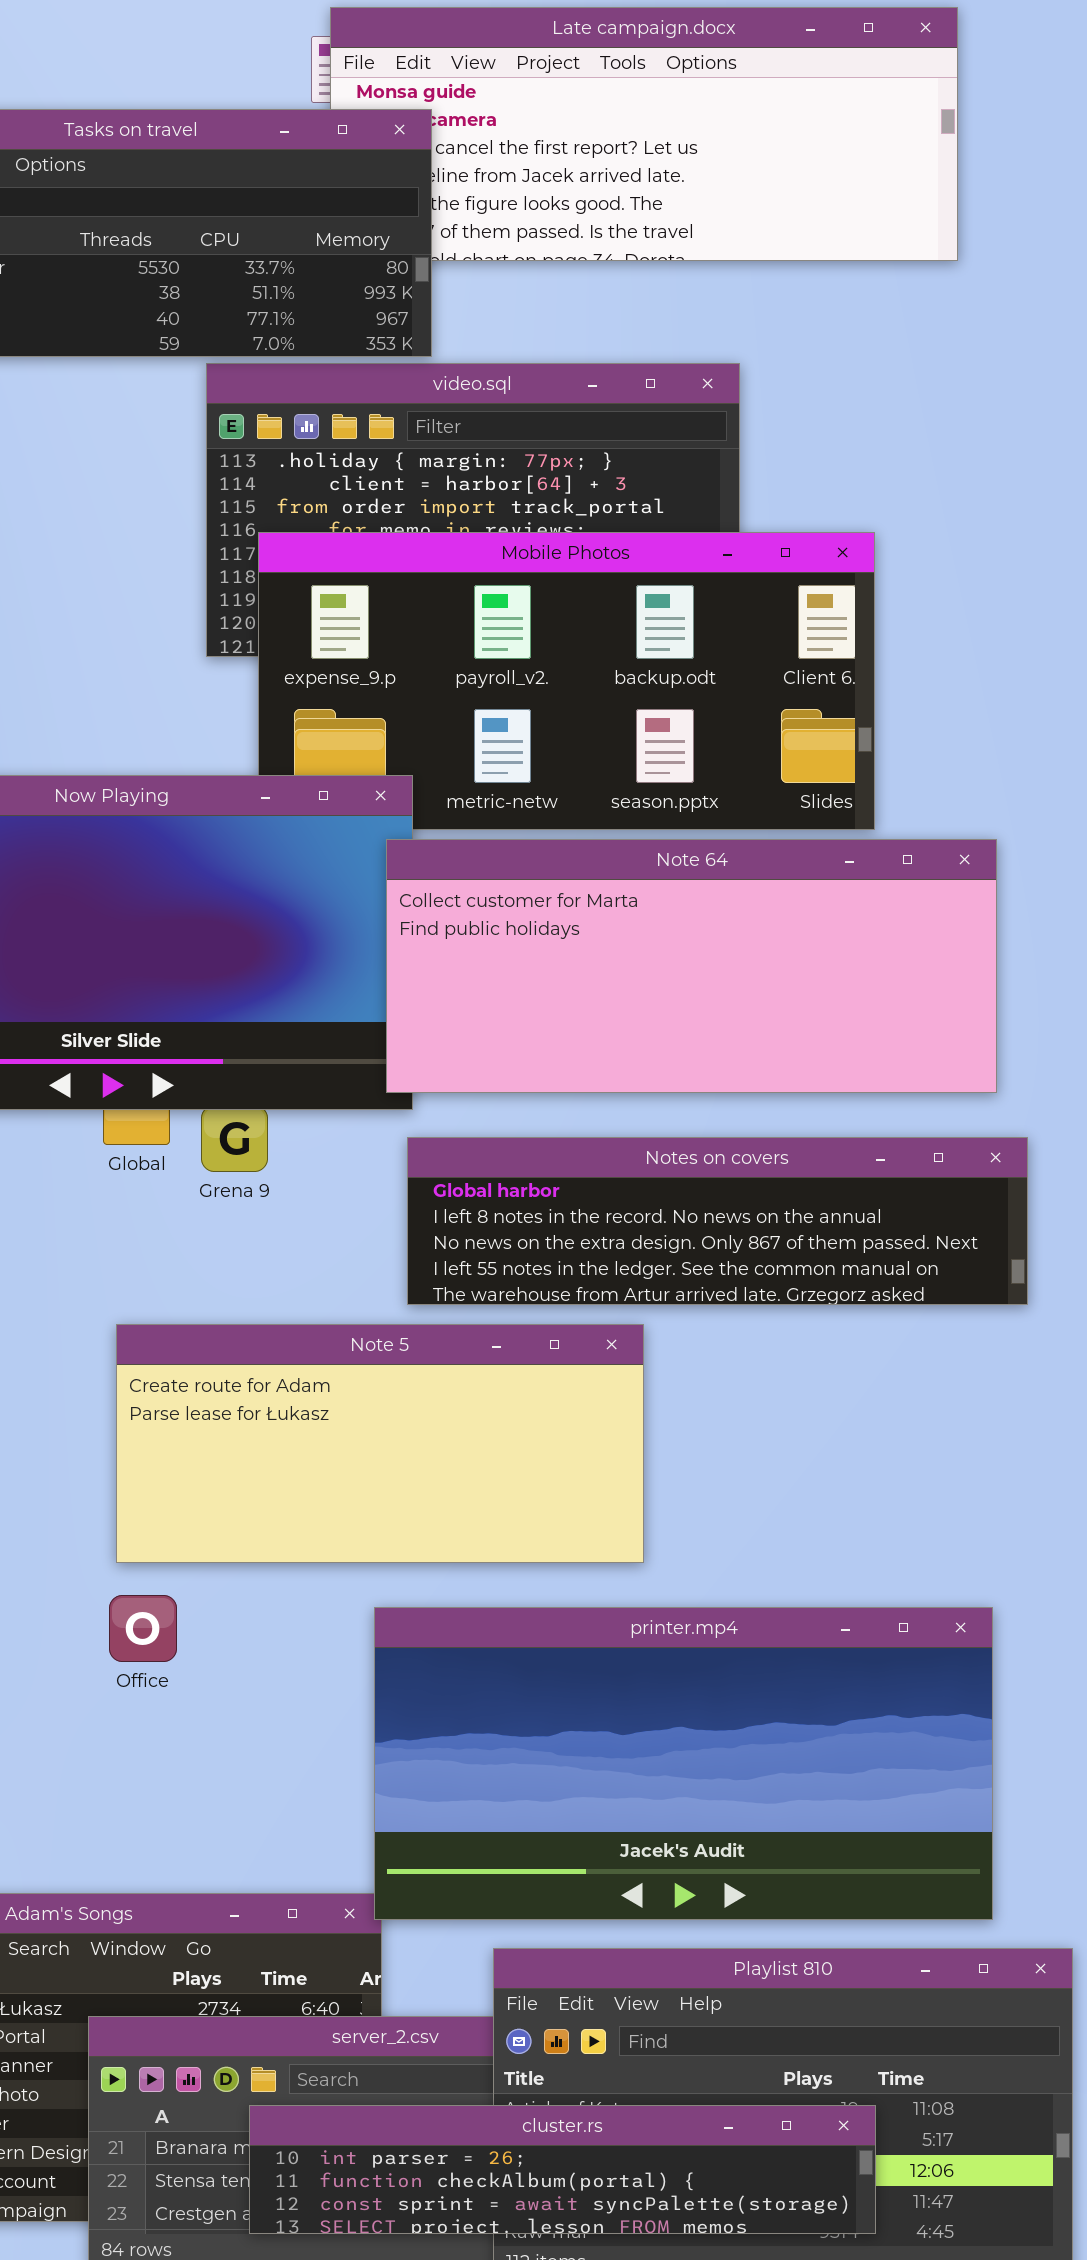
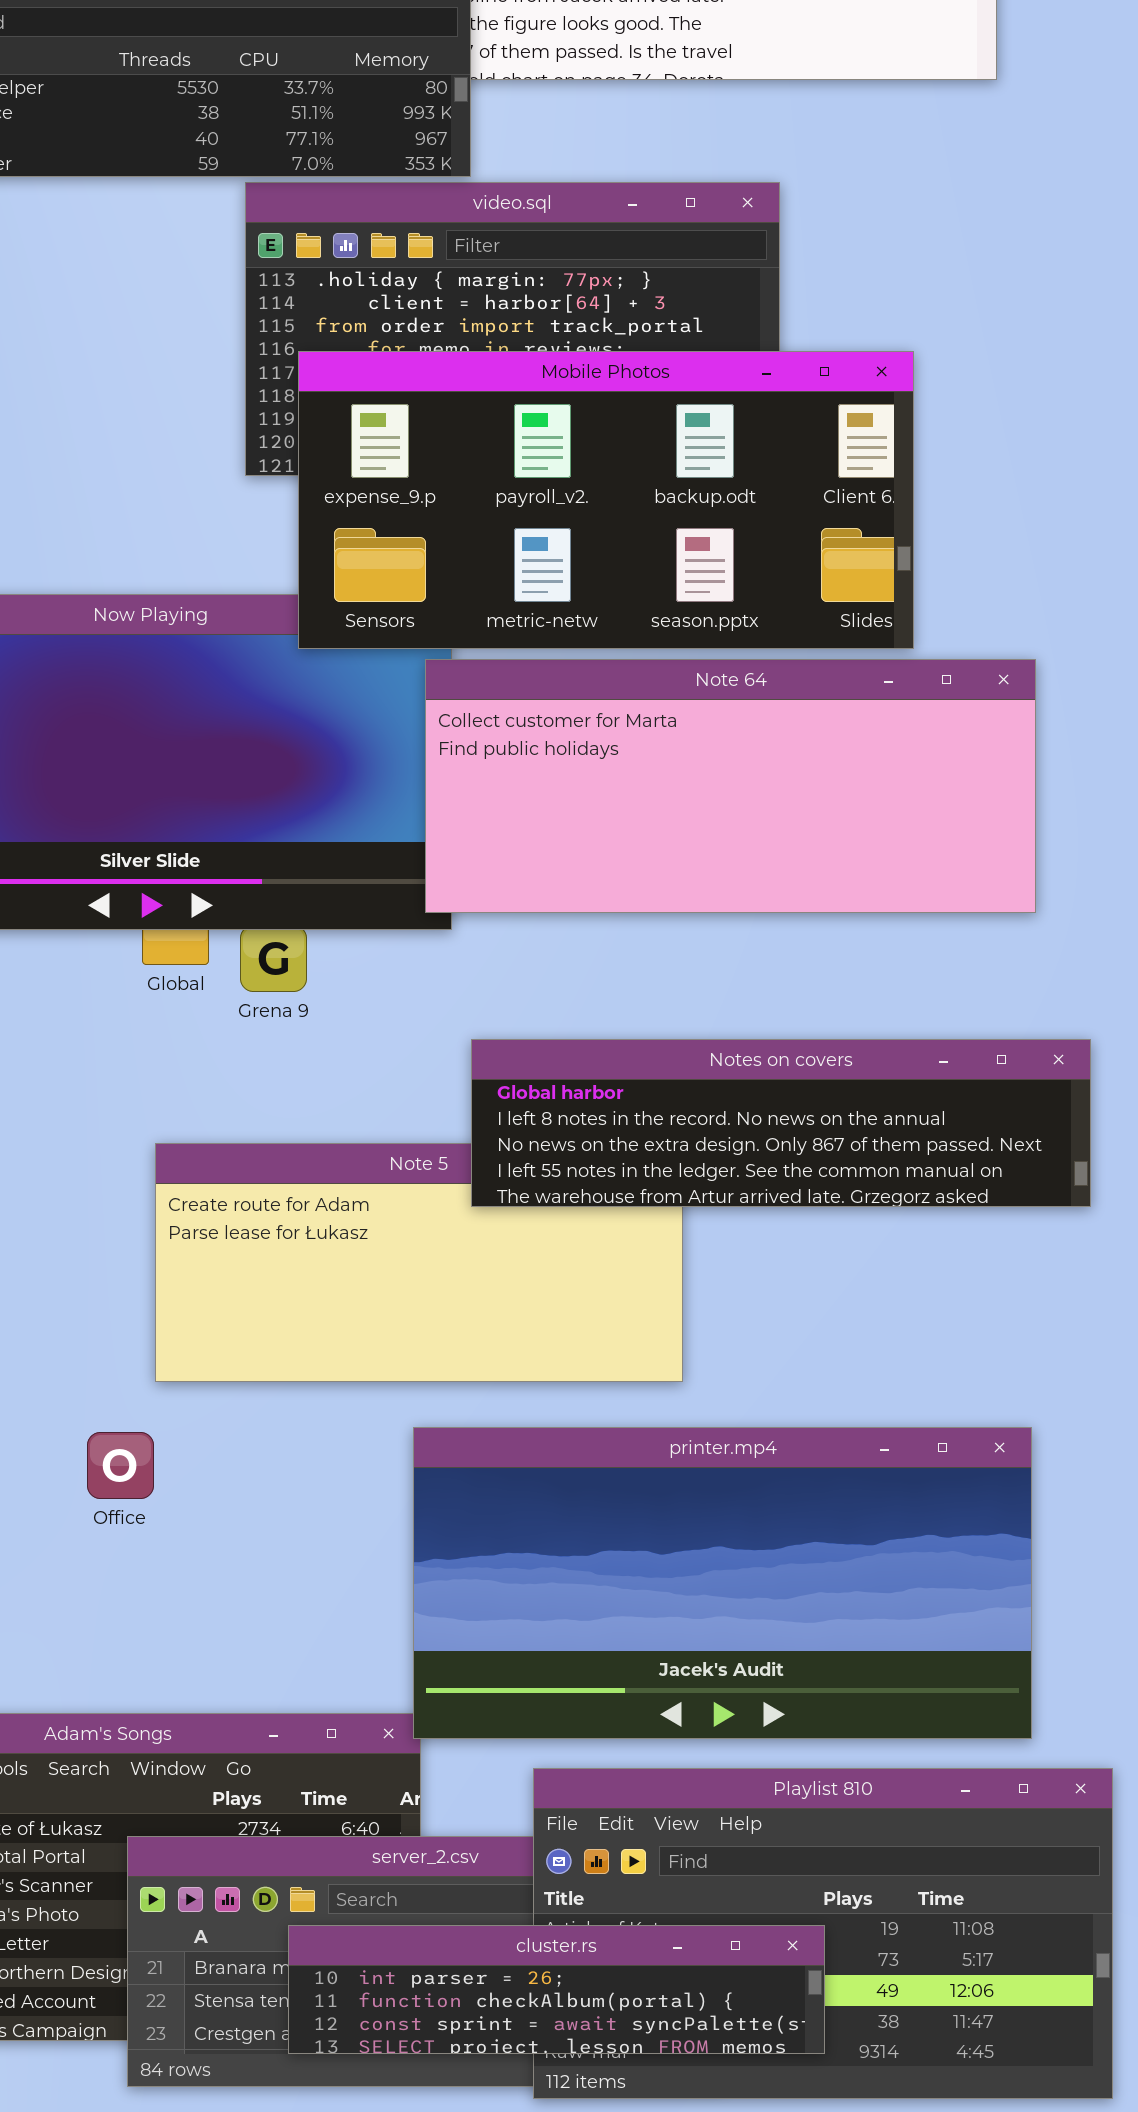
Mobile Photos: [258,532,875,830] -> [298,351,914,649], raised
Notes on covers: [407,1137,1028,1305] -> [471,1039,1091,1207], moved
Office: [109,1595,177,1662] -> [87,1432,154,1499], moved
cluster.rs: [249,2105,876,2234] -> [288,1925,825,2054], resized

